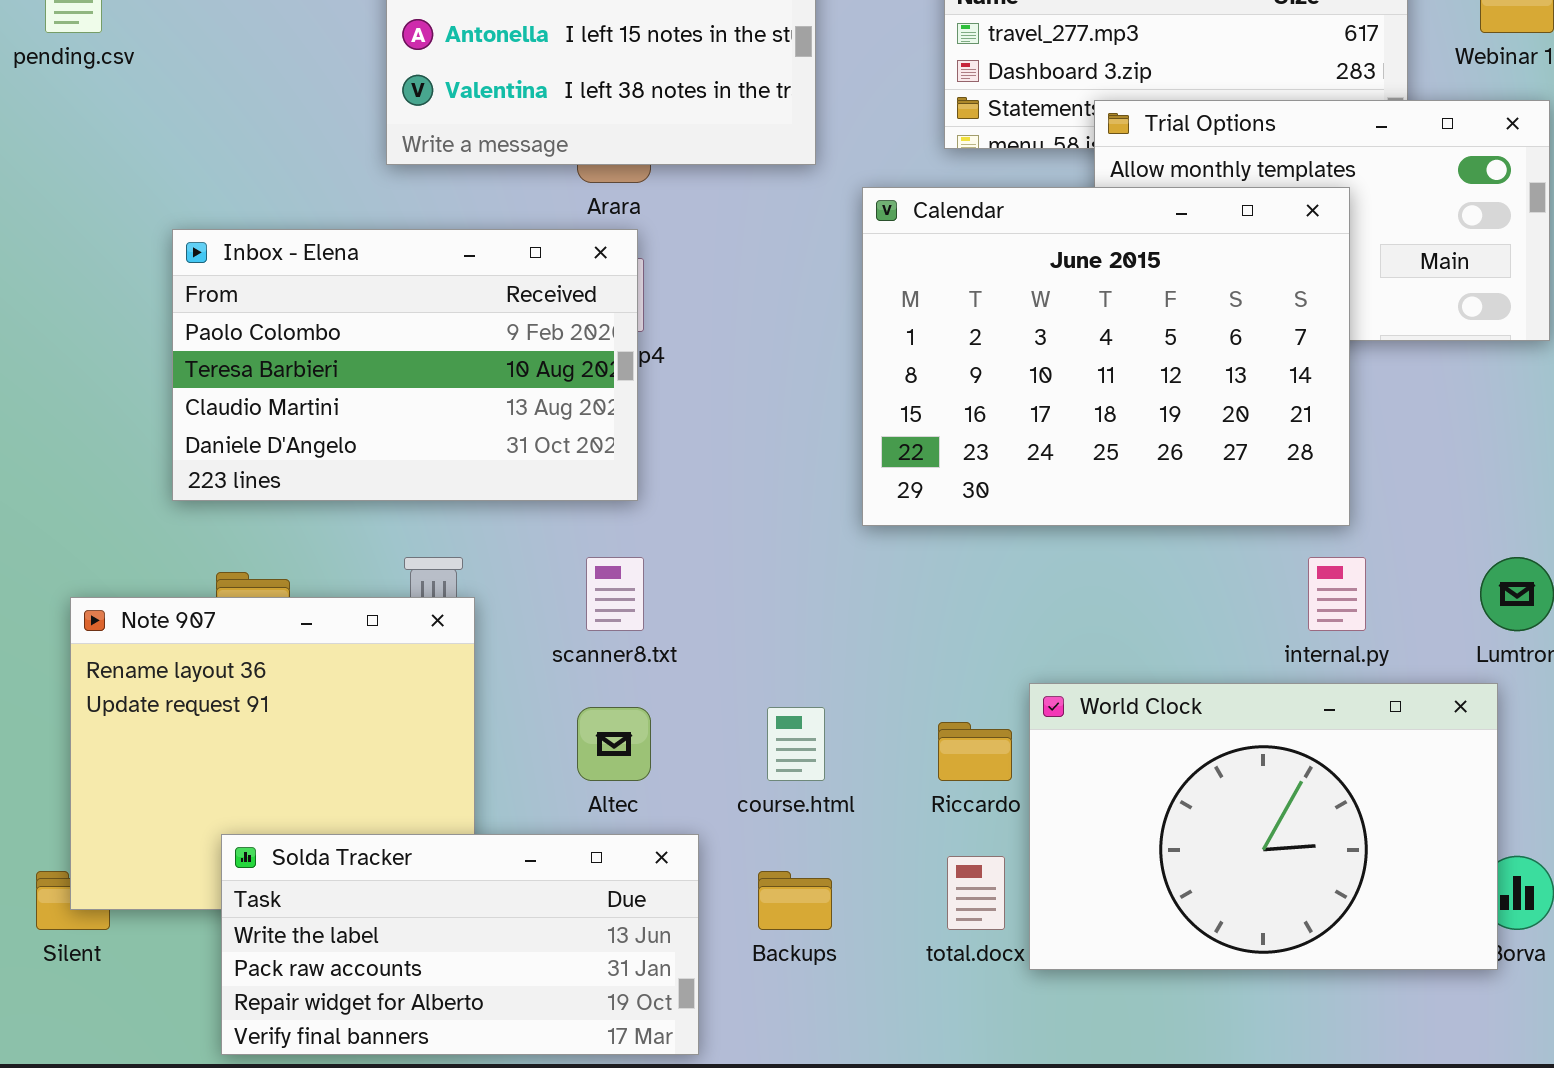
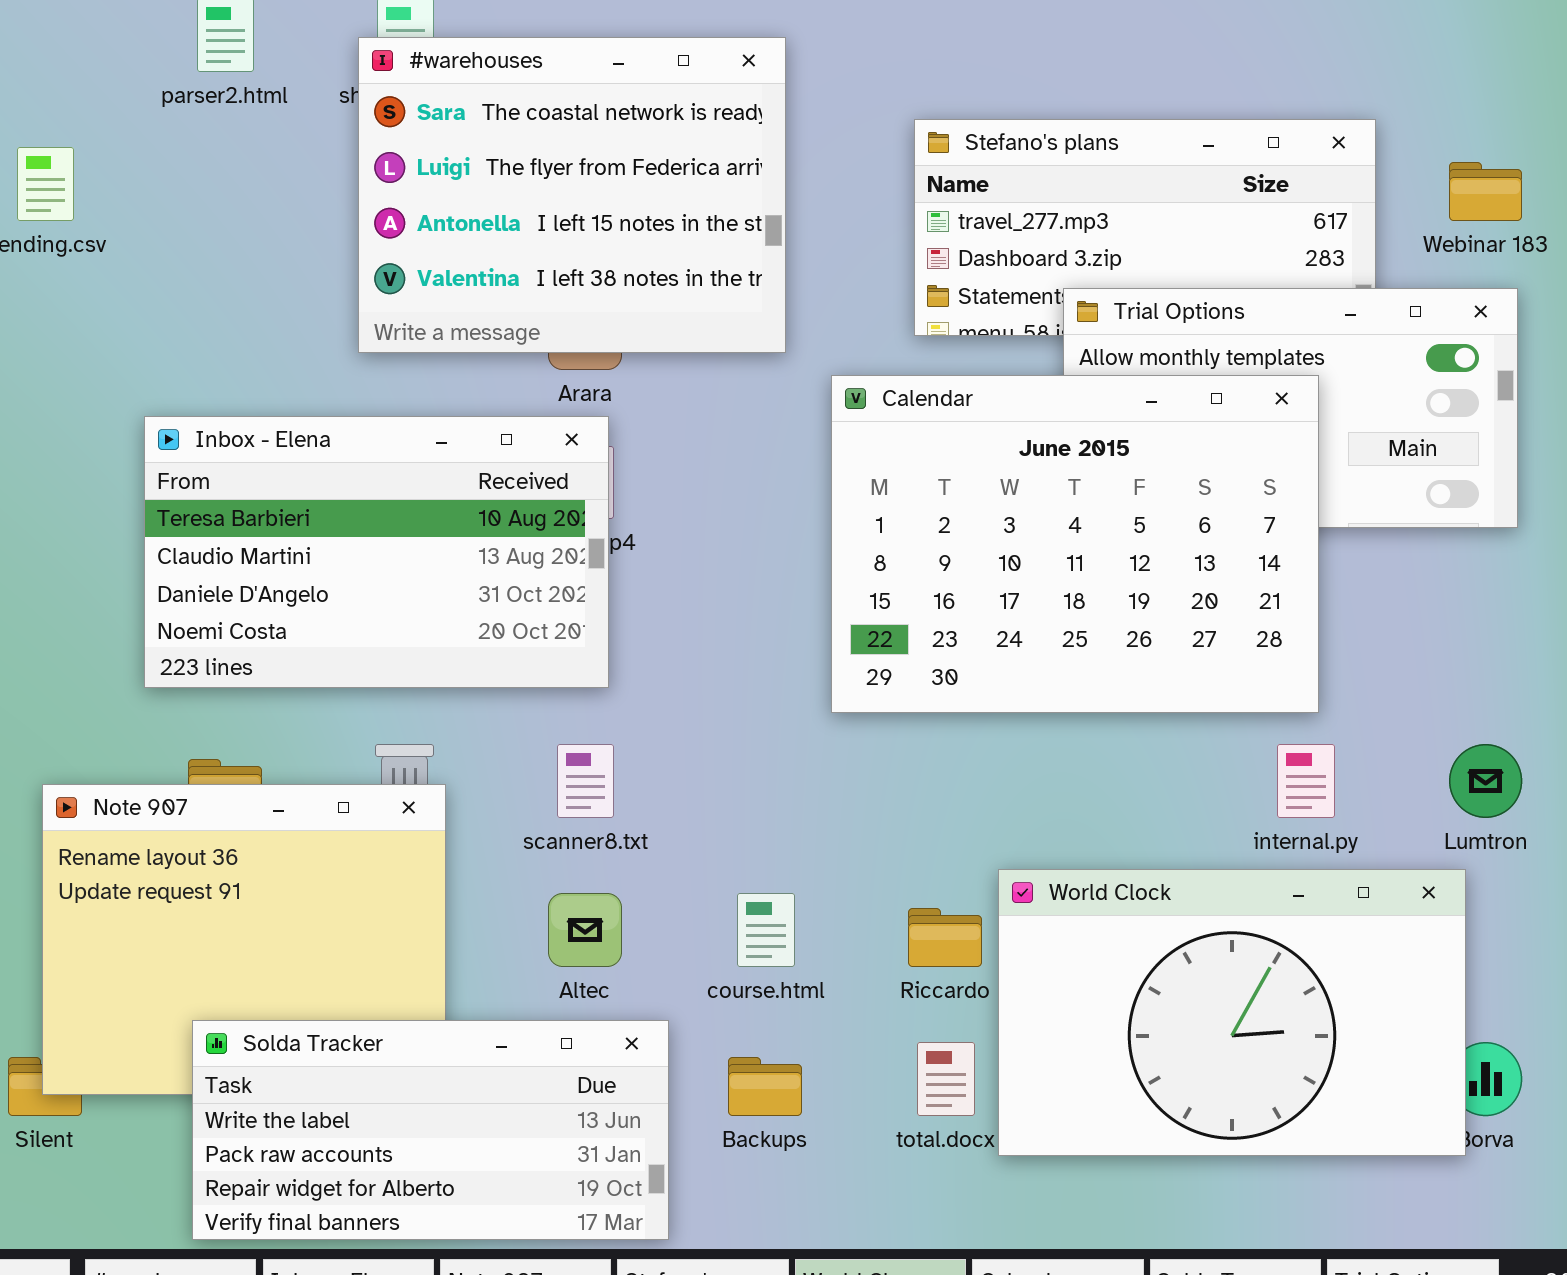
Inbox - Elena: [172,229,638,501] -> [144,416,609,688], scrolled down 1 row

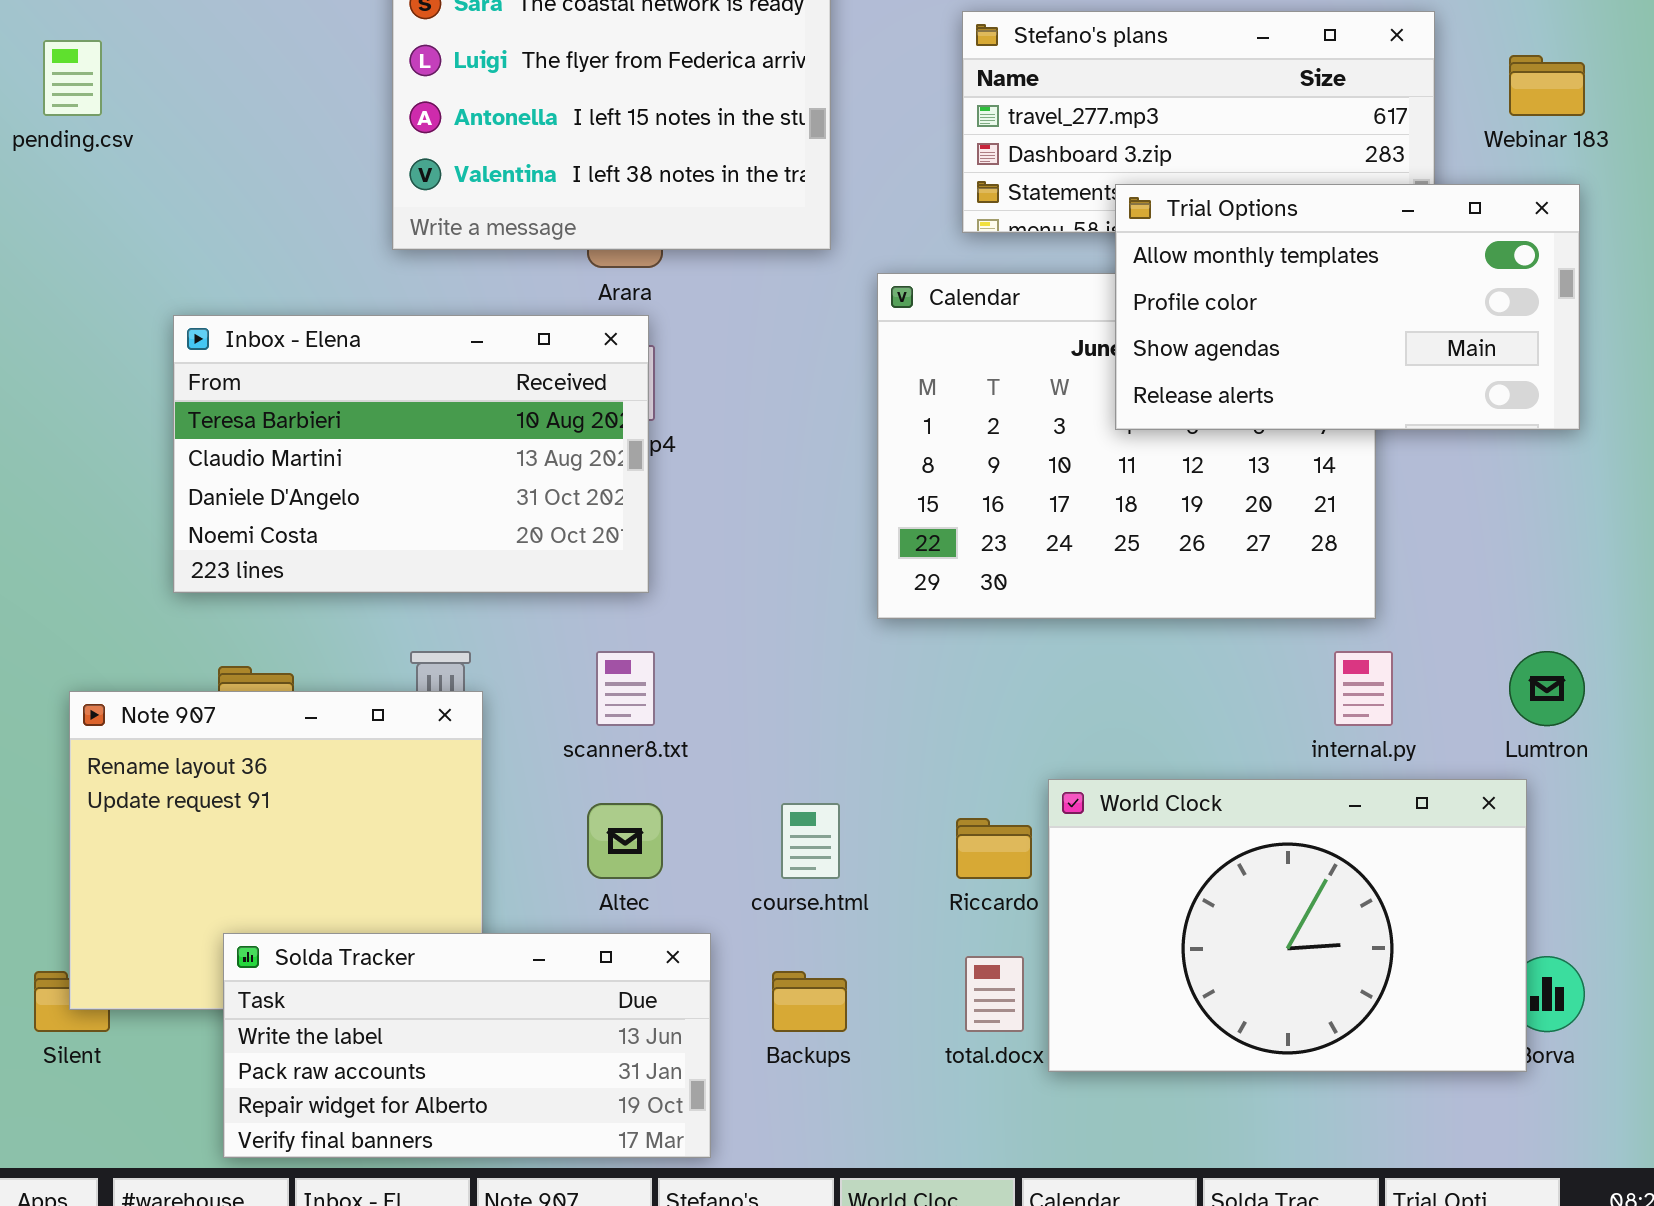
Trial Options: [1063,288,1518,528] -> [1115,184,1580,430], raised

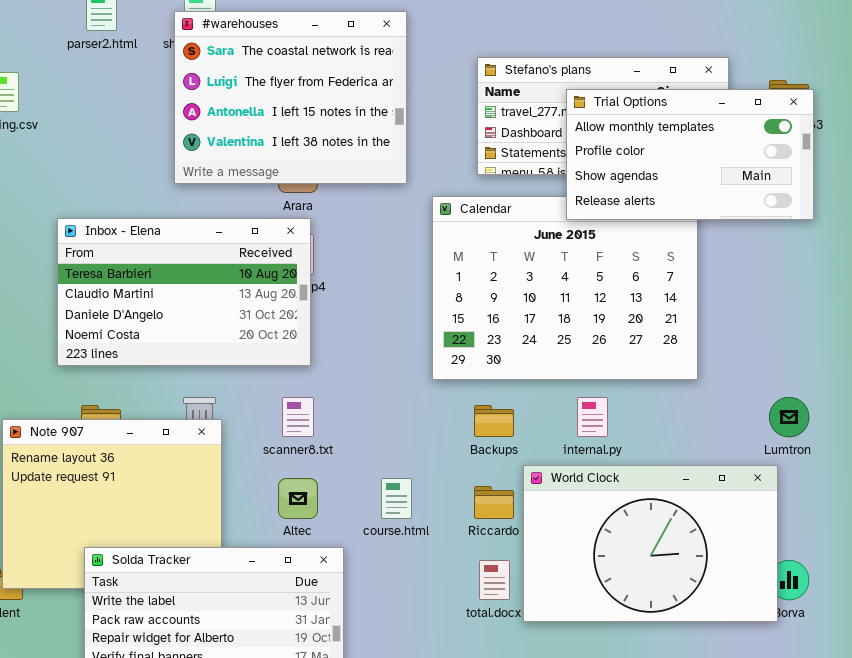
Trial Options: [1115,184,1580,430] -> [566,89,814,220], moved
internal.py: [1334,651,1393,726] -> [577,397,608,437], moved
Backups: [772,971,847,1032] -> [474,405,514,437], moved

